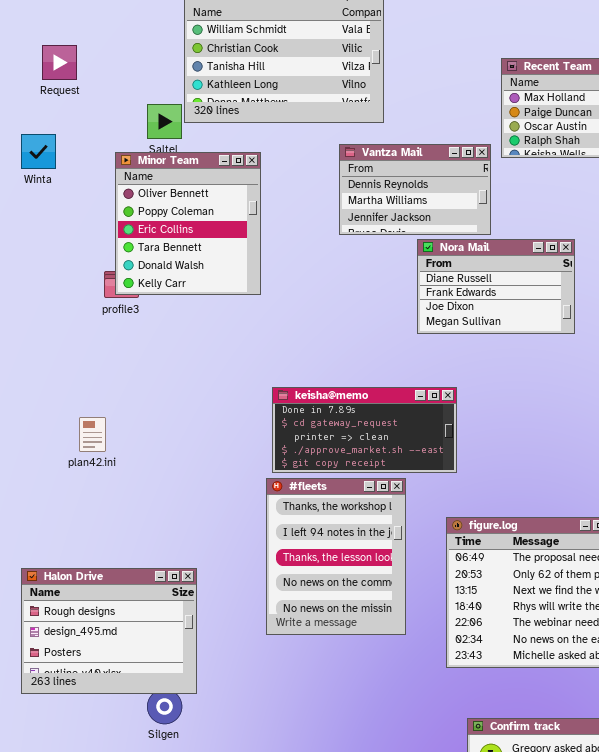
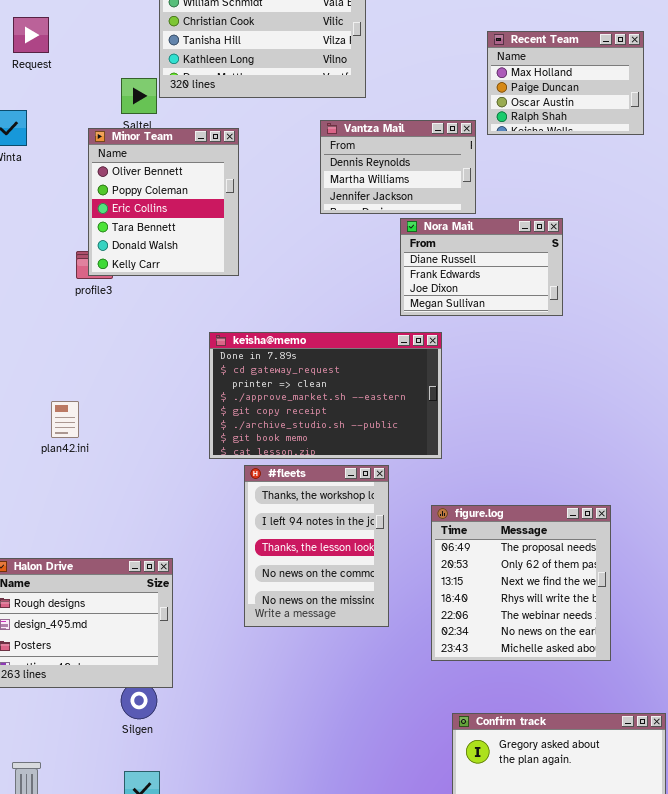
keisha@memo: [272,387,457,473] -> [209,332,442,459], resized

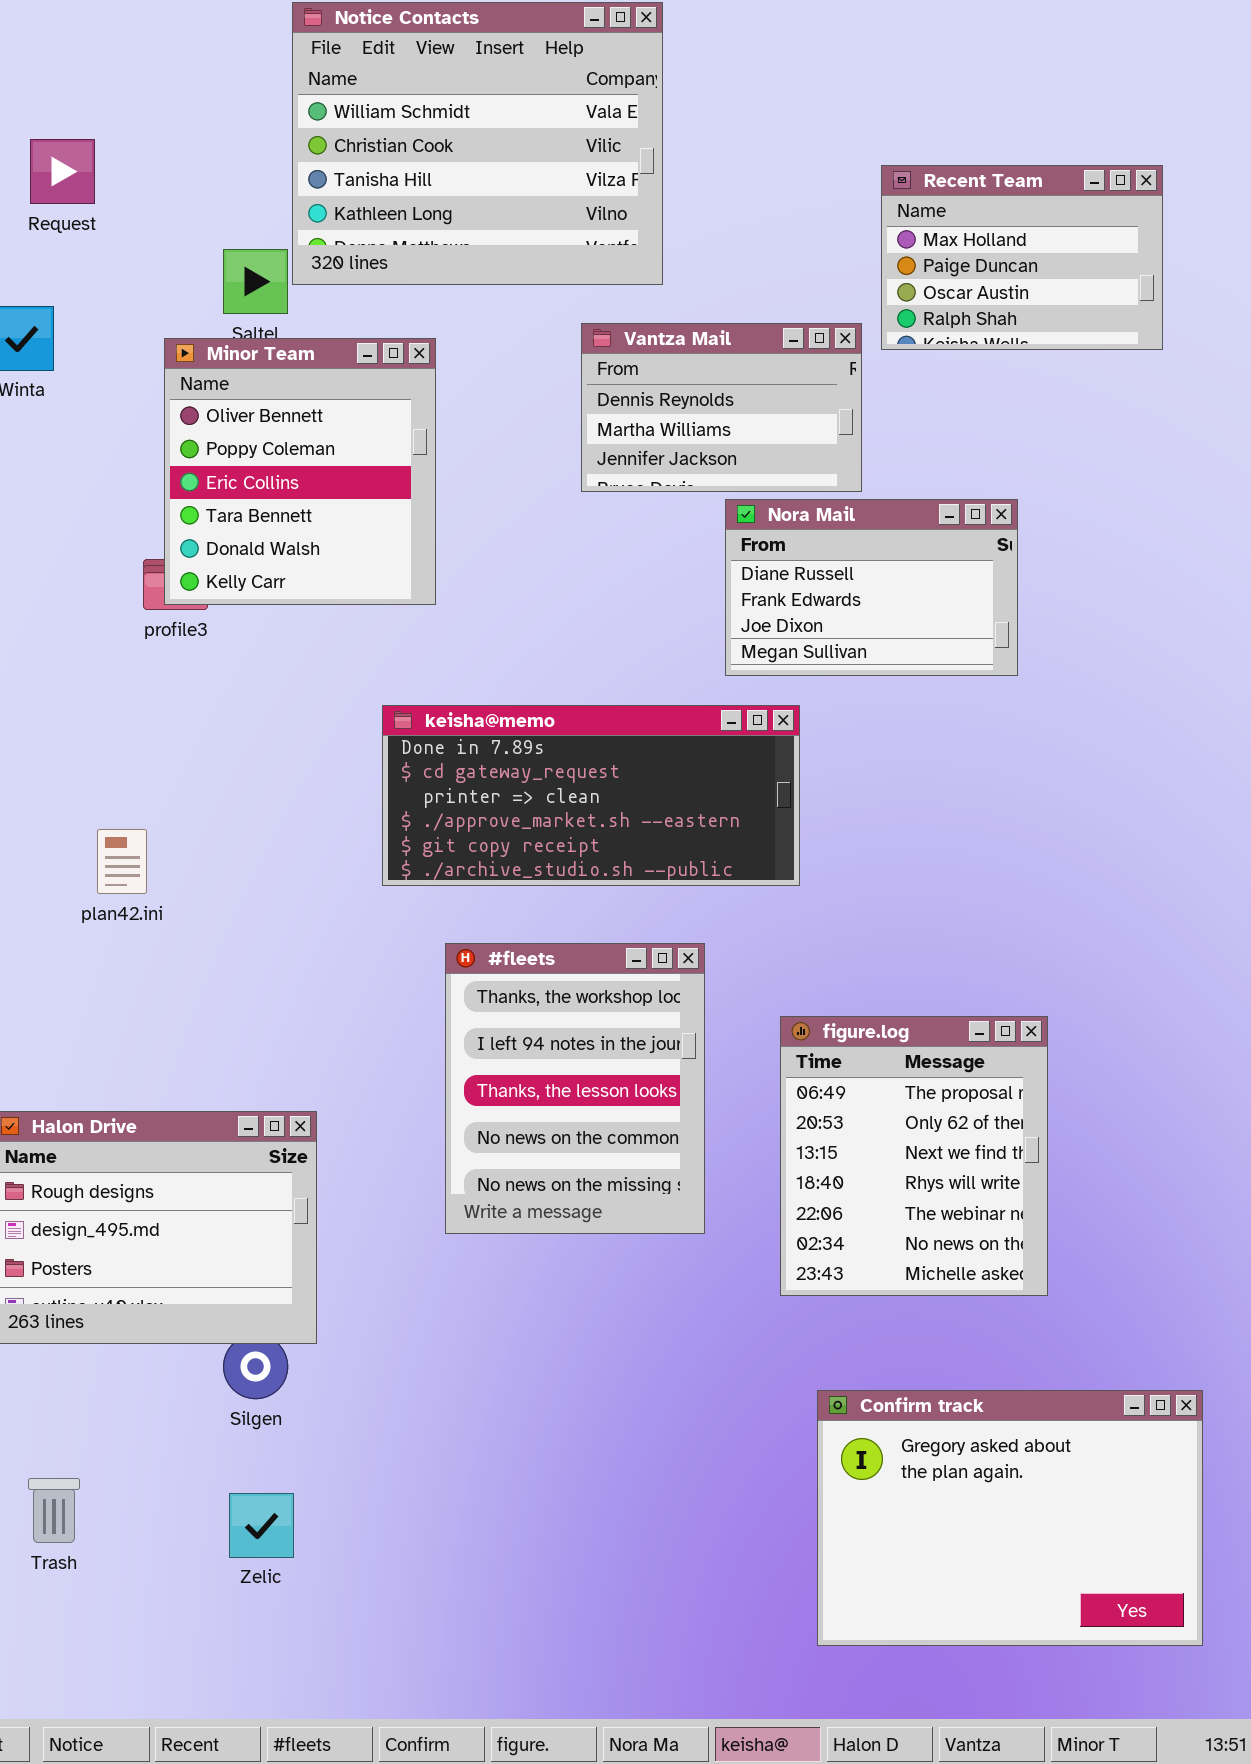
keisha@memo: [209,332,442,459] -> [382,705,800,886], resized
figure.log: [431,505,611,661] -> [780,1016,1048,1296], resized

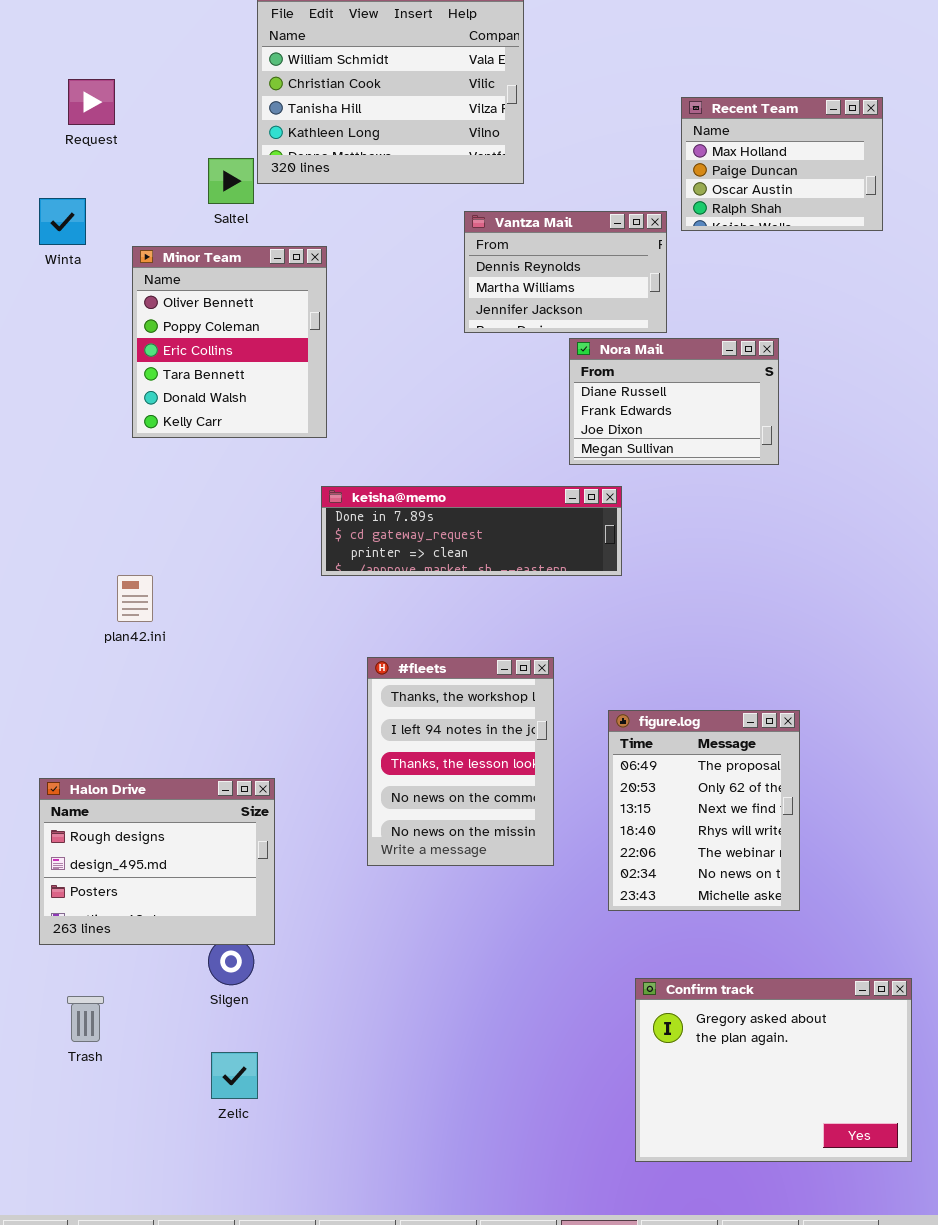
Minor Team: [164,338,436,605] -> [132,246,327,438], moved
keisha@memo: [382,705,800,886] -> [321,486,622,576], resized
Trash: [28,1478,80,1543] -> [67,996,104,1042], moved

